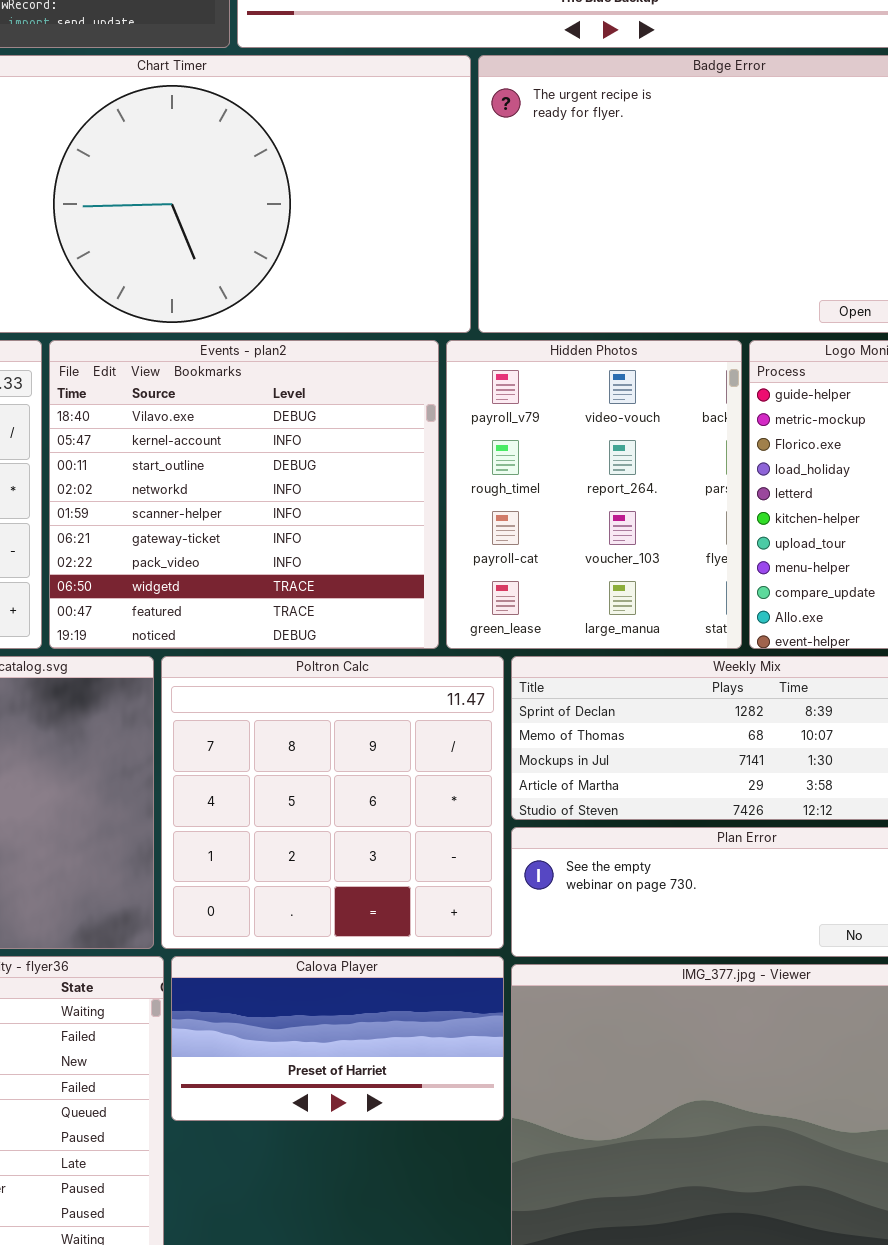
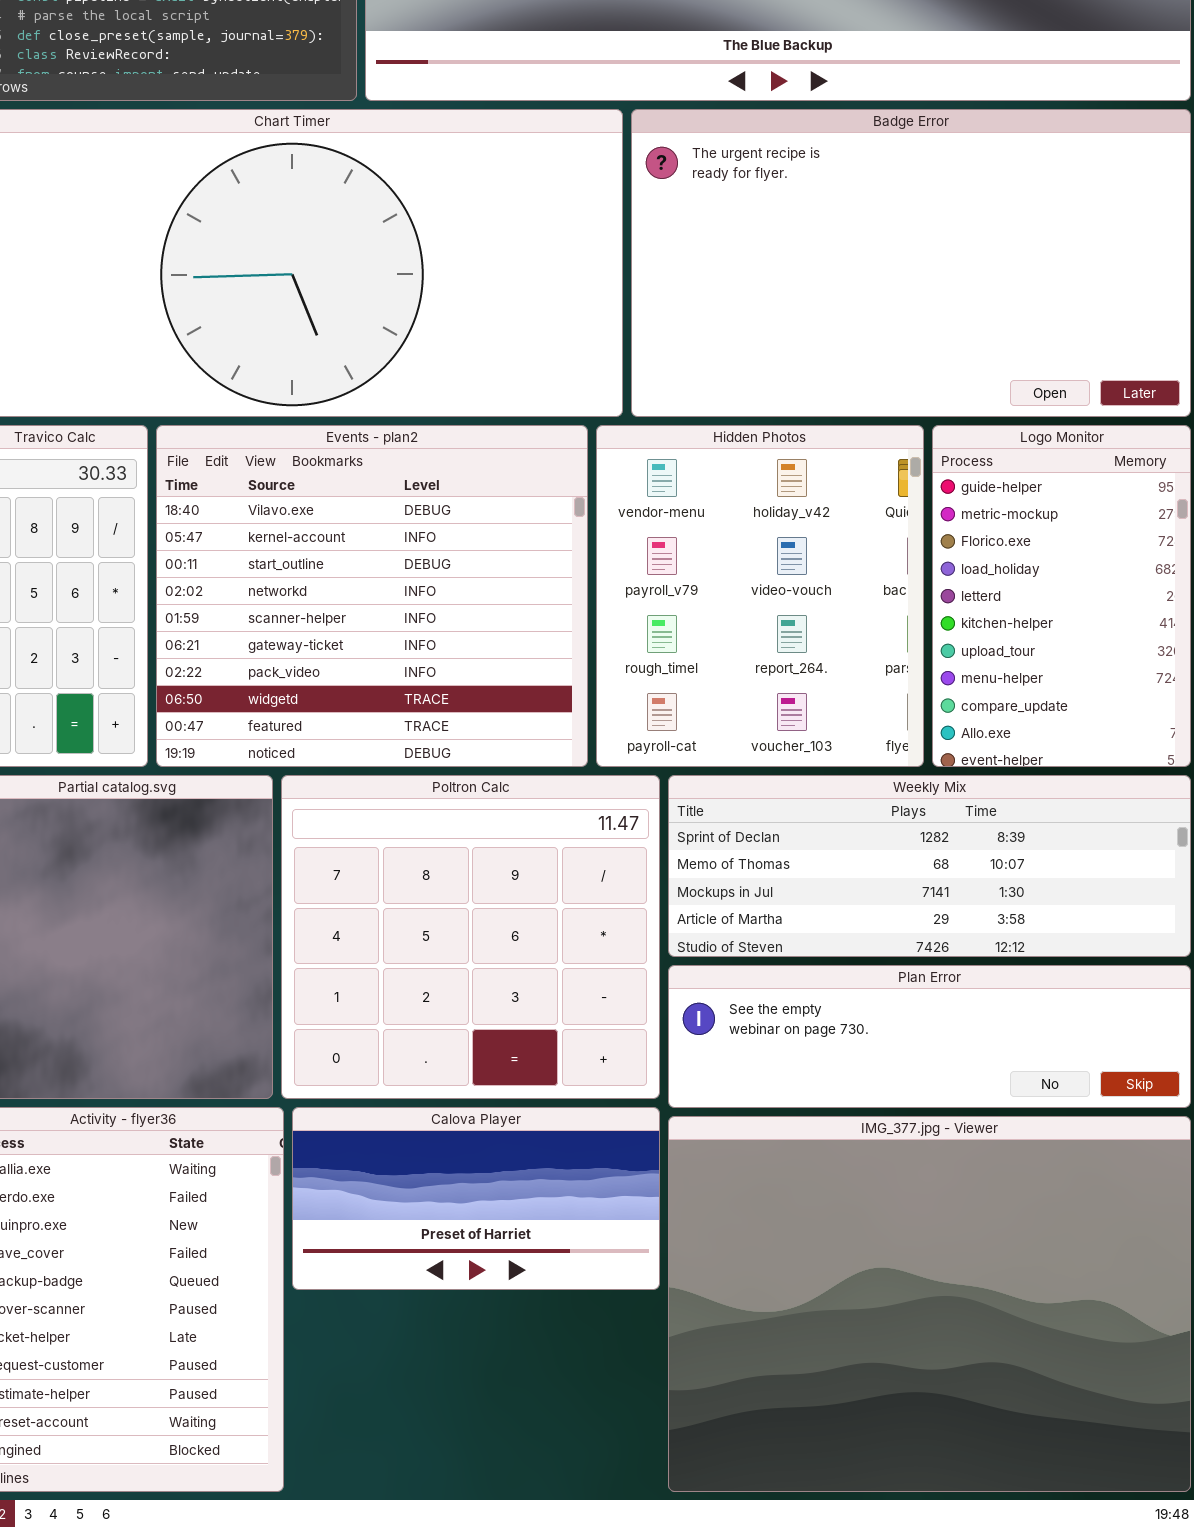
Hidden Photos: [446,340,742,649] -> [596,425,924,767], scrolled up 1 row

